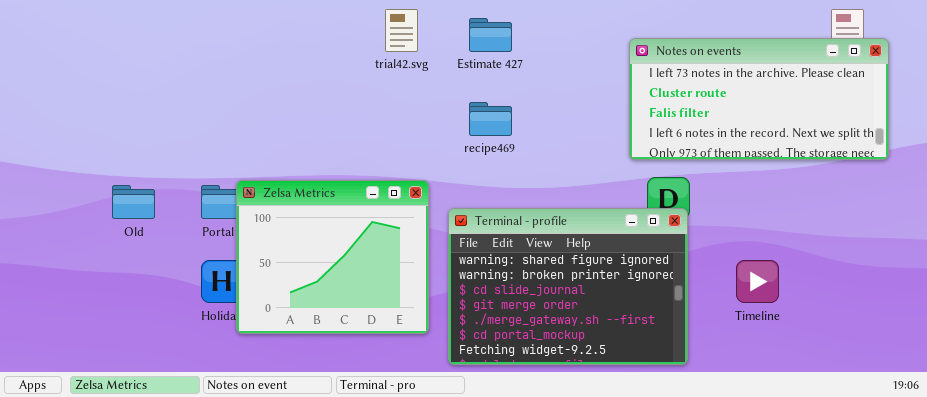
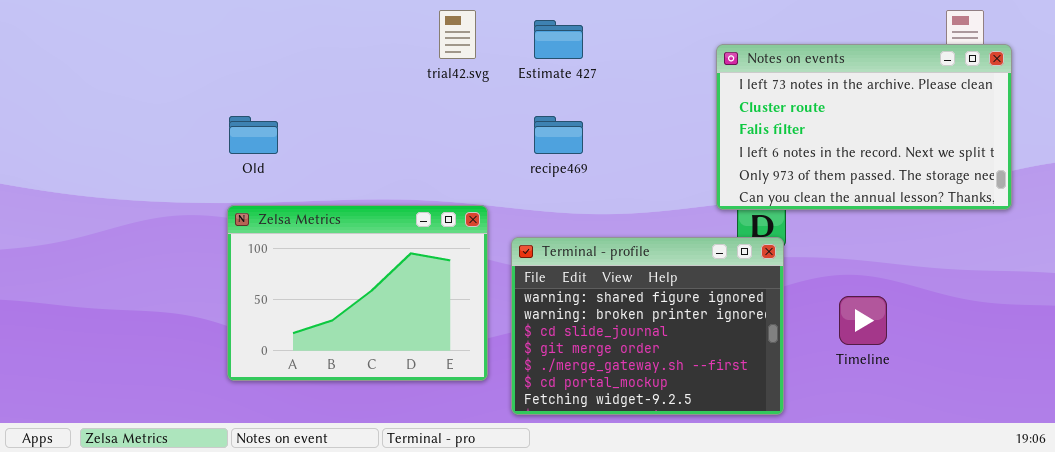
Notes on events: [629,38,889,160] -> [716,44,1012,210], resized
Zelsa Metrics: [236,180,429,334] -> [227,205,488,381], resized
Old: [112,185,155,219] -> [229,116,278,154], moved

